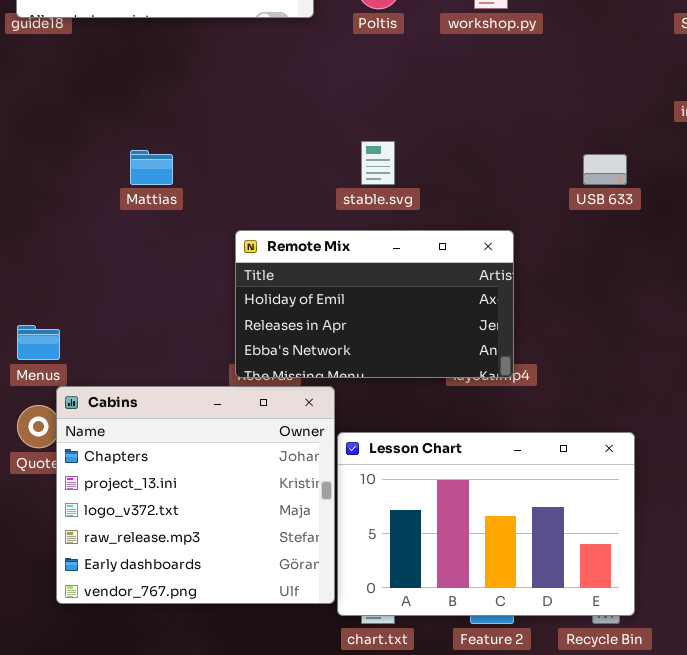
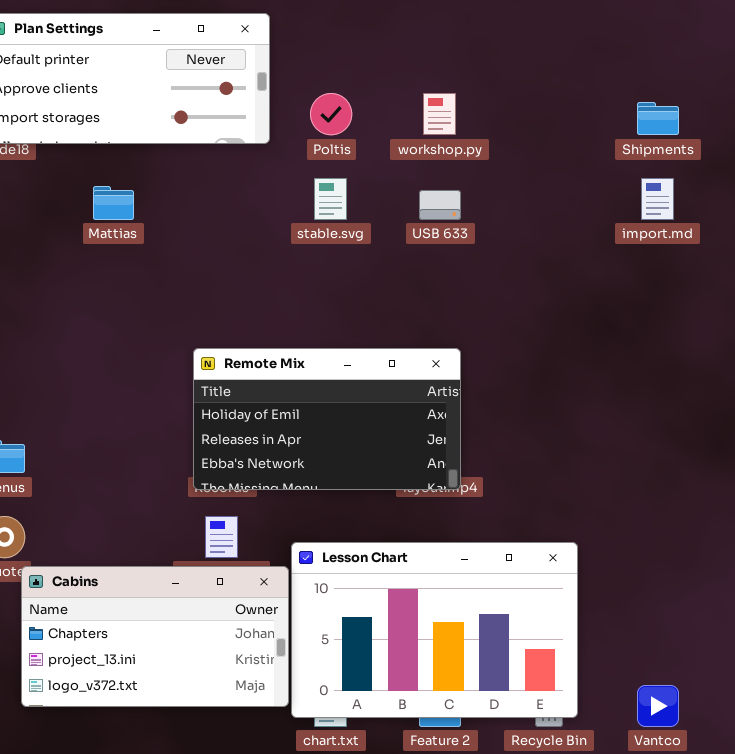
stable.svg: [361,141,395,185] -> [314,178,347,220], moved
Mattias: [130,150,173,185] -> [93,186,134,220], moved
USB 633: [583,154,627,185] -> [419,190,461,220], moved
Cabins: [56,386,335,604] -> [21,566,289,707], resized

